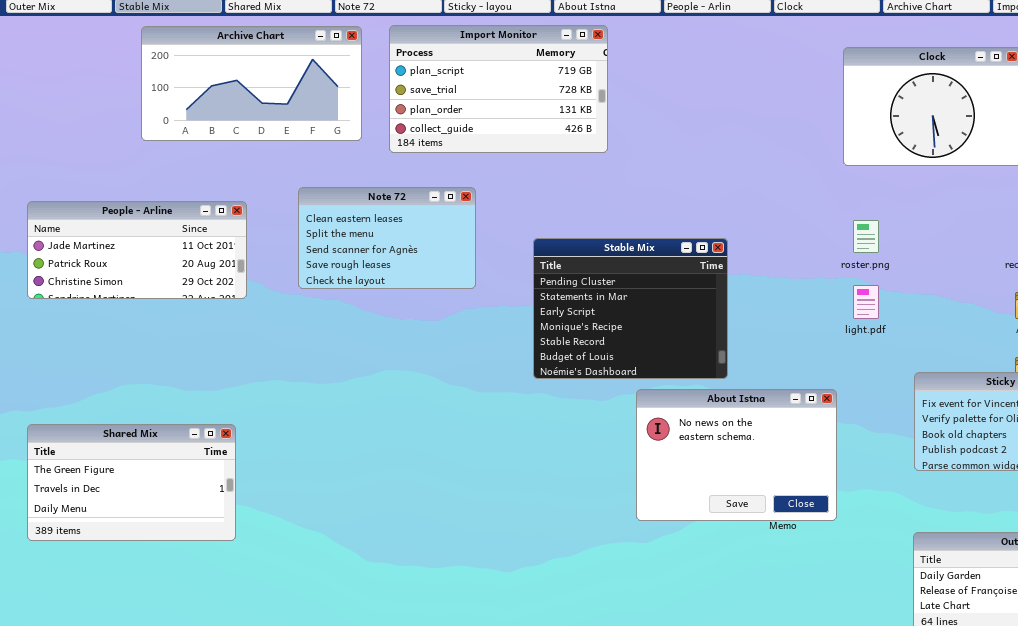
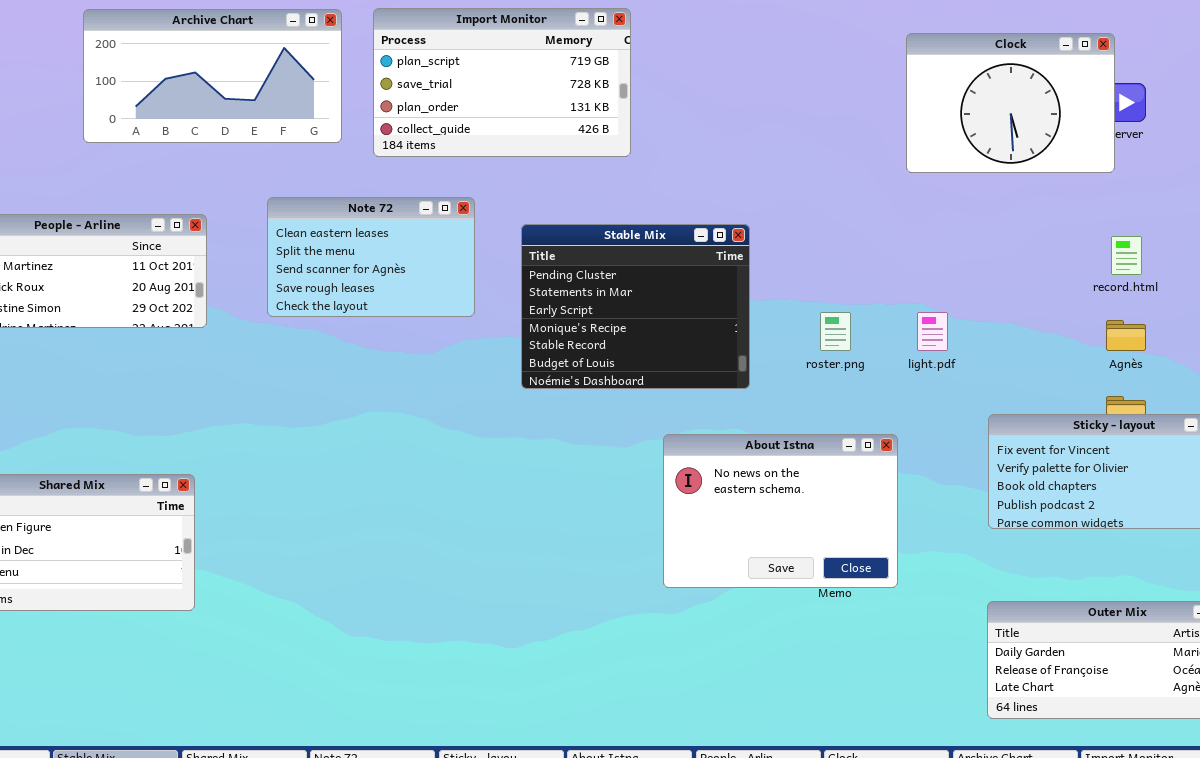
roster.png: [853,220,879,253] -> [820,312,851,351], moved
Stable Mix: [533,238,728,379] -> [521,224,750,389], moved

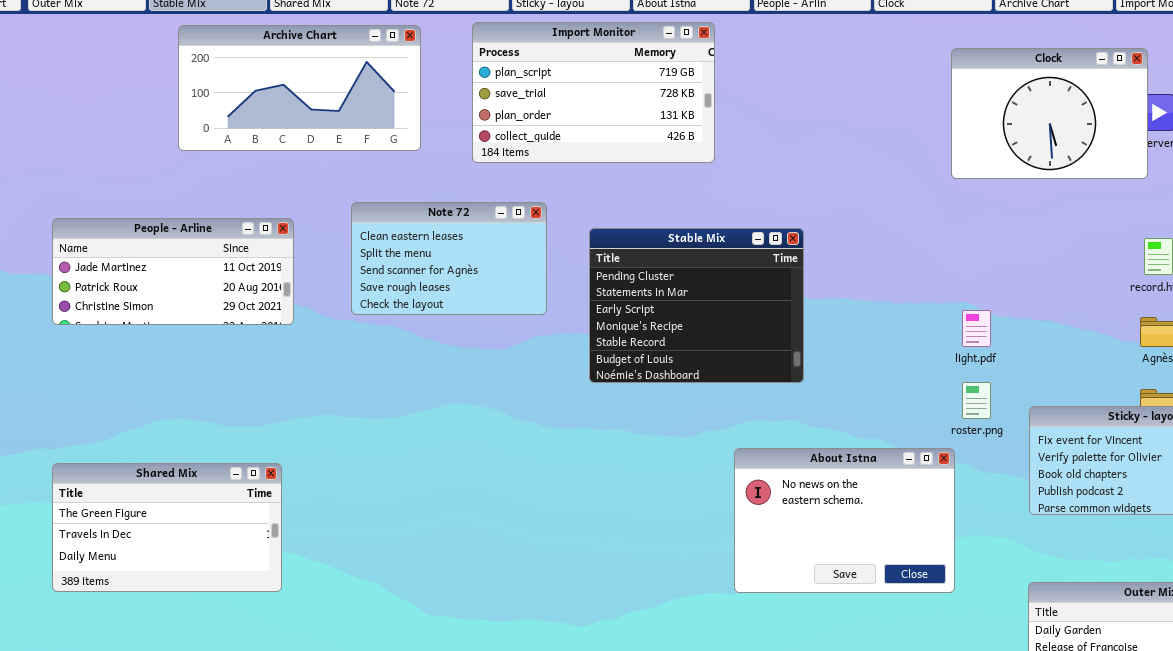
Import Monitor: [373,8,631,157] -> [472,22,715,163], moved
roster.png: [820,312,851,351] -> [962,382,991,419], moved
About Istna: [663,434,898,588] -> [734,448,955,593], moved

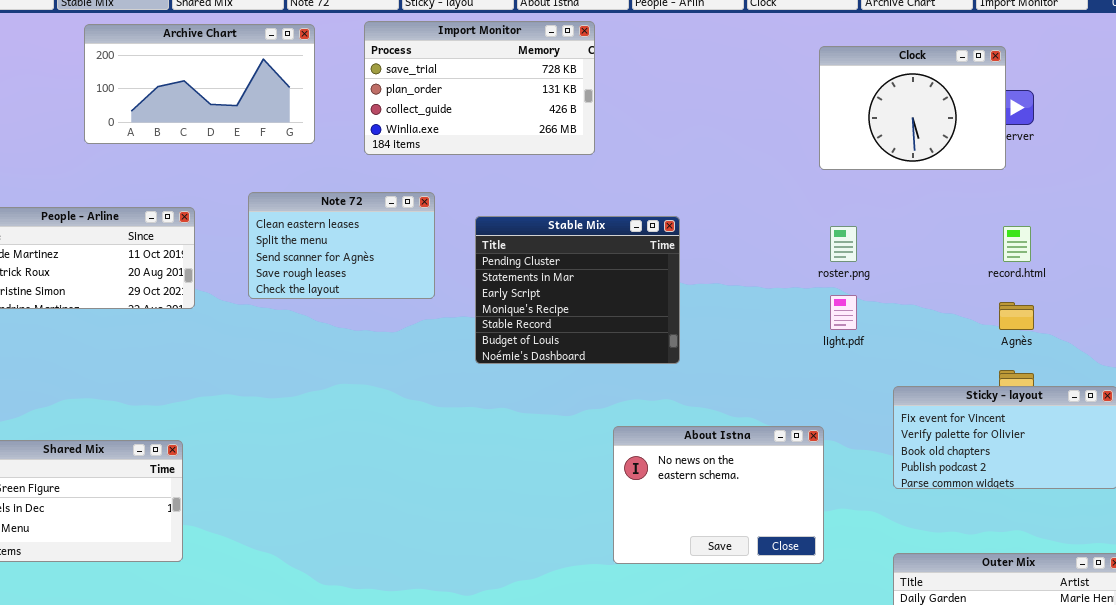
Import Monitor: [472,22,715,163] -> [364,21,595,155], scrolled down 1 row
roster.png: [962,382,991,419] -> [830,226,857,262], moved

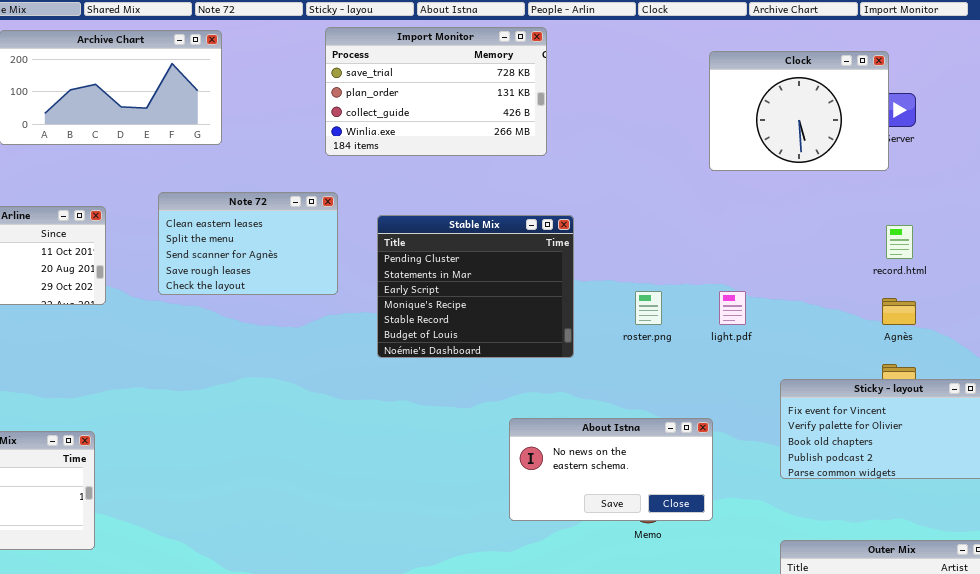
Import Monitor: [364,21,595,155] -> [325,27,547,156], moved
roster.png: [830,226,857,262] -> [635,291,662,325], moved
About Istna: [613,426,824,564] -> [509,418,713,521], resized

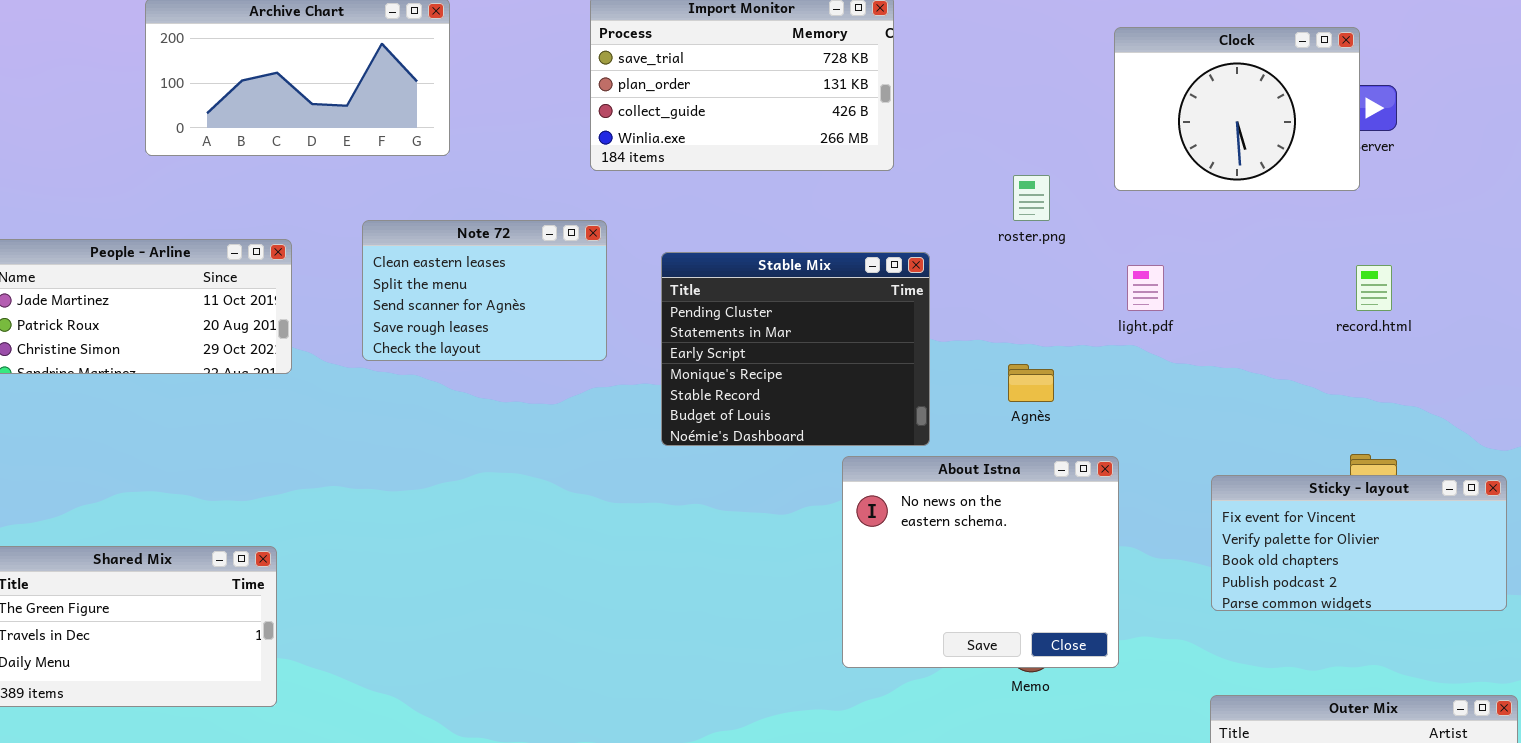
roster.png: [635,291,662,325] -> [1013,175,1050,221], moved
light.pdf: [719,291,746,325] -> [1127,265,1164,311], moved
Agnès: [882,298,916,325] -> [1008,364,1054,402], moved
About Istna: [509,418,713,521] -> [842,456,1119,668], resized

